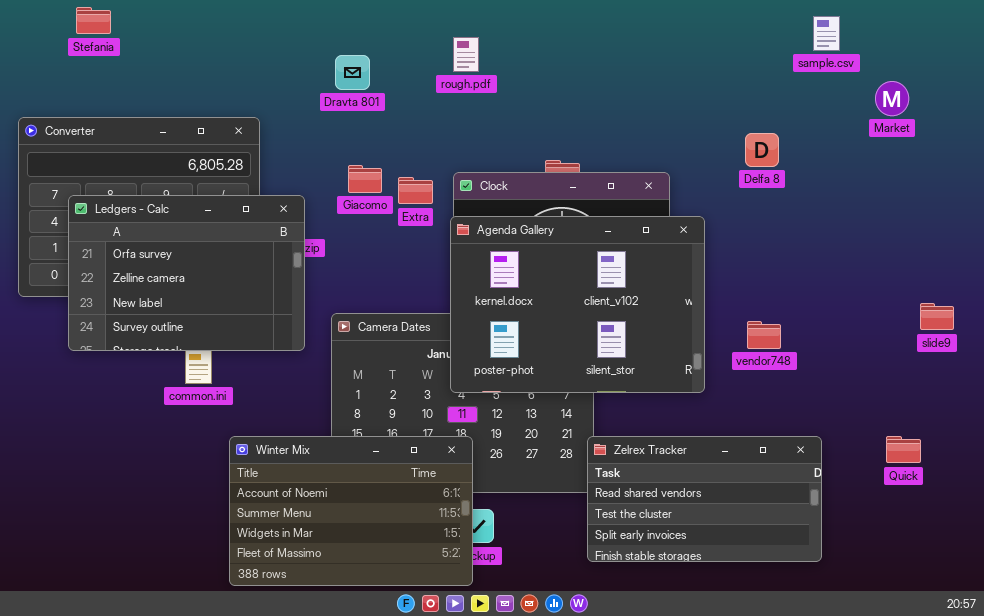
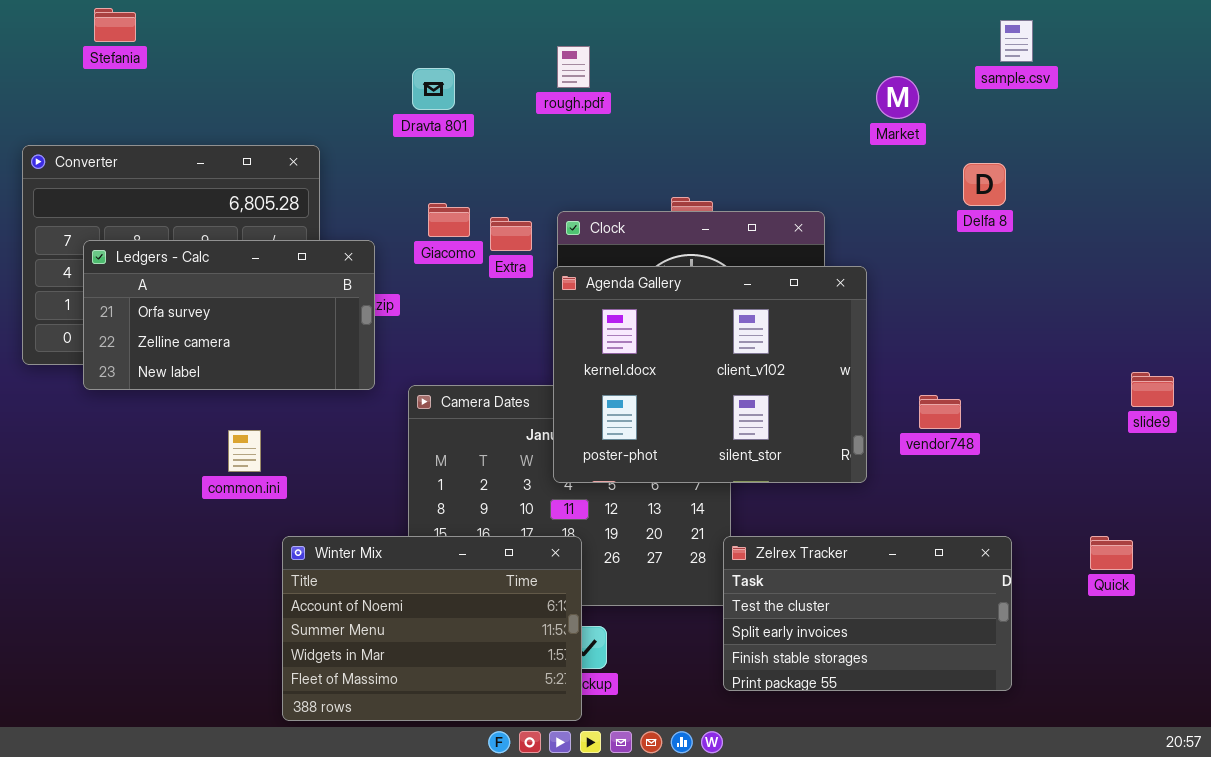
Market: [875,81,909,116] -> [876,76,919,119], moved
Delfa 8: [745,133,779,167] -> [963,163,1006,206], moved
Ledgers - Calc: [68,195,305,351] -> [83,240,375,390], resized
Zelrex Tracker: [587,436,822,562] -> [723,536,1012,691], scrolled down 1 row

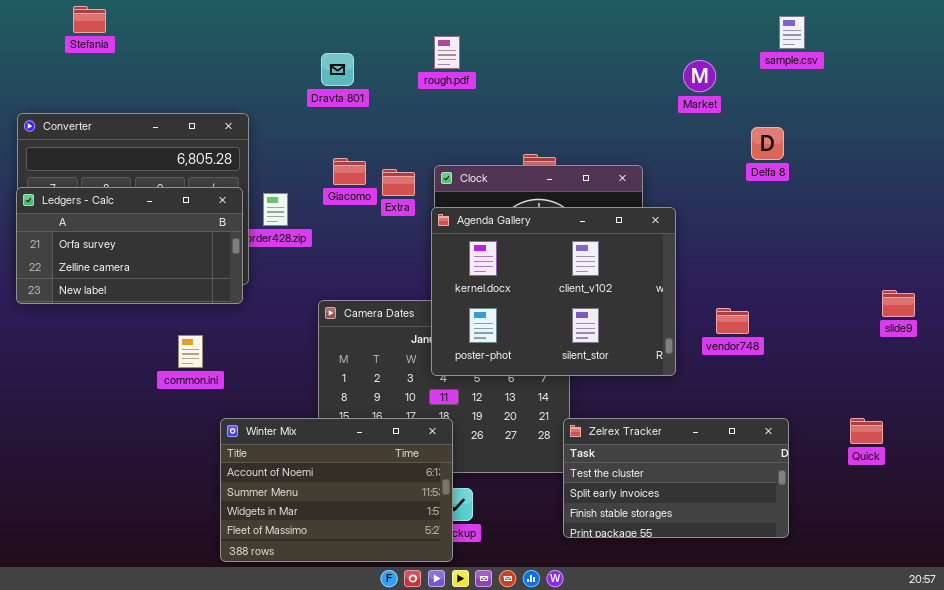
Ledgers - Calc: [83,240,375,390] -> [16,187,243,304], moved

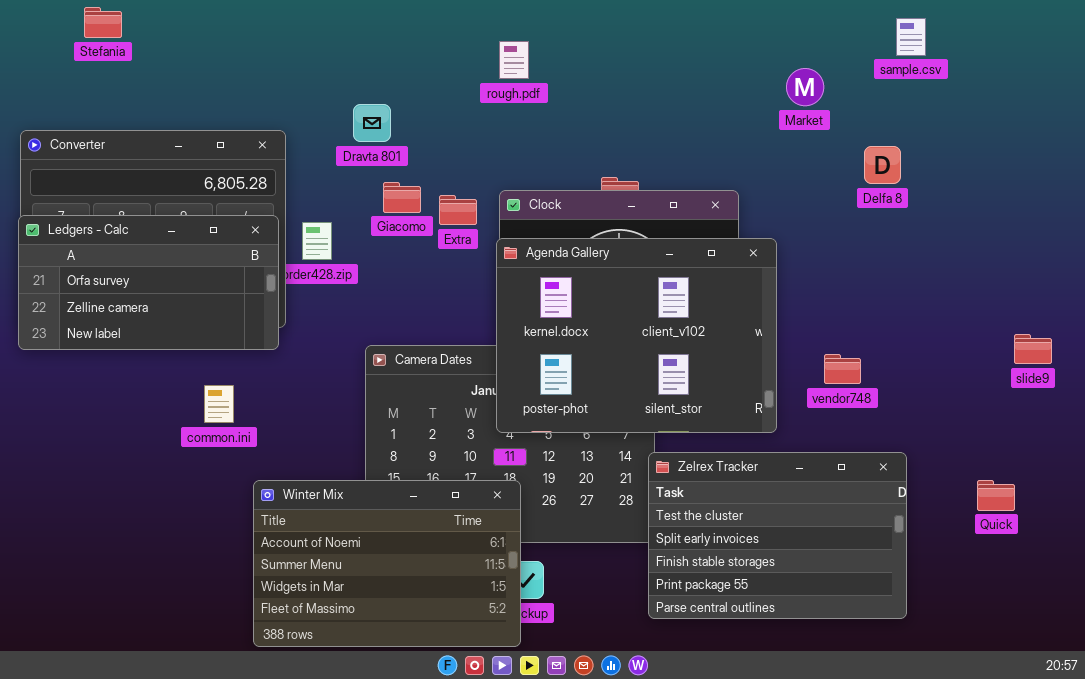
Dravta 801: [321,53,354,86] -> [353,104,391,142], moved
Zelrex Tracker: [563,418,789,538] -> [648,452,907,619], resized

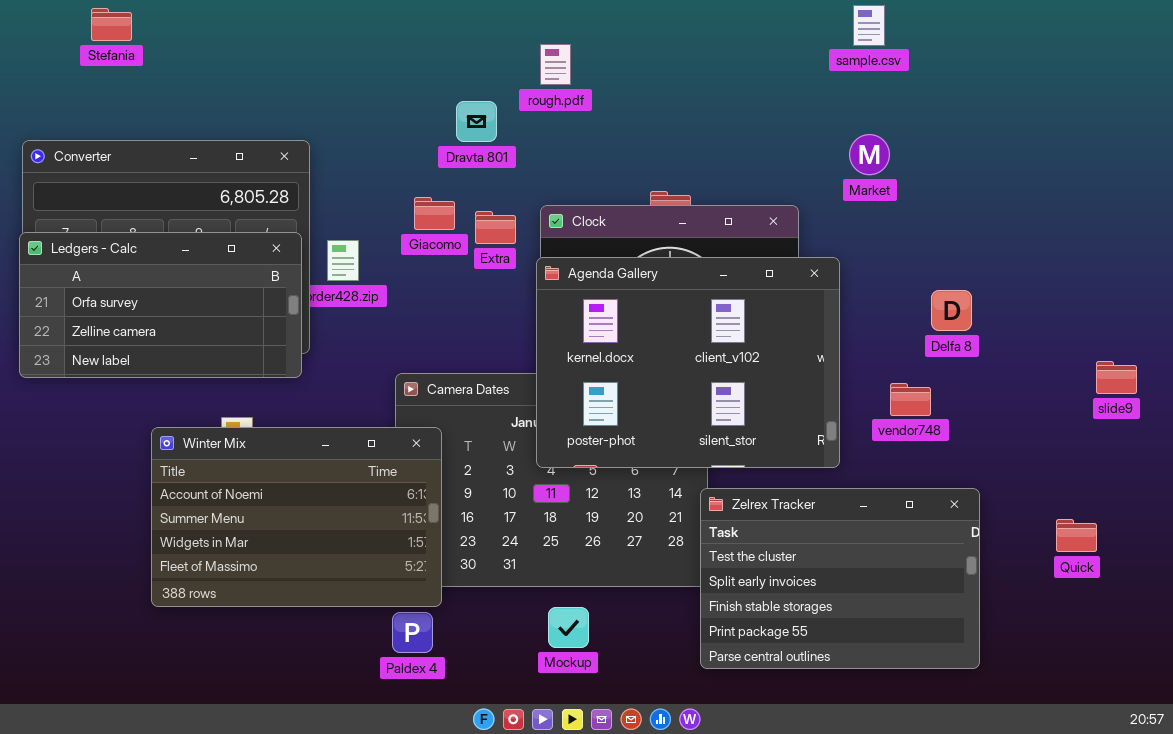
sample.csv: [896,18,926,56] -> [853,5,885,46], moved
Market: [786,68,824,106] -> [849,134,890,175], moved
Dravta 801: [353,104,391,142] -> [456,101,497,142], moved
Delfa 8: [864,146,901,184] -> [931,290,972,331], moved
Winter Mix: [253,480,521,647] -> [151,427,442,607], moved

